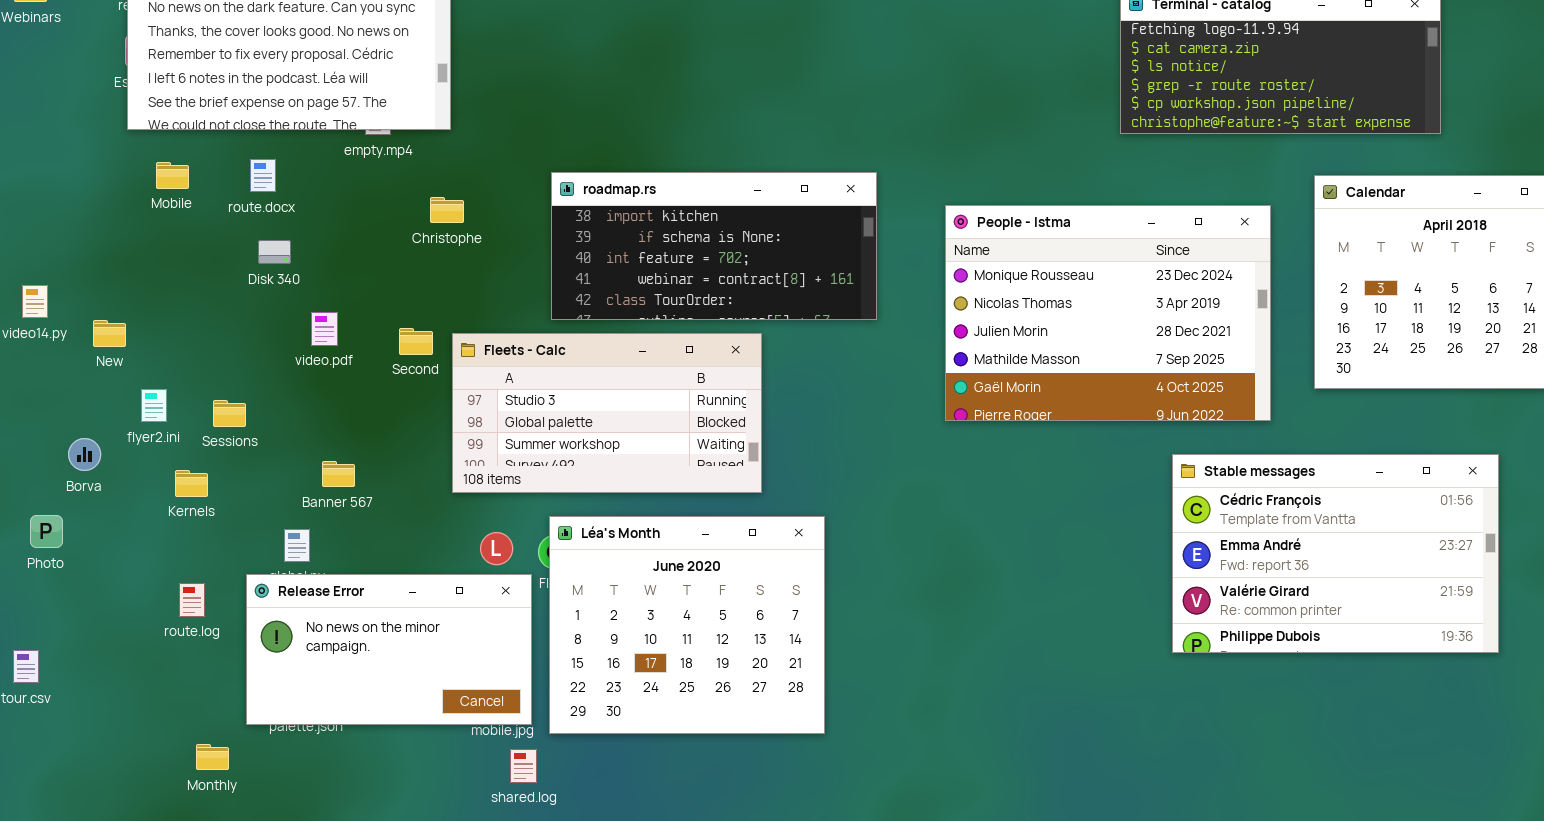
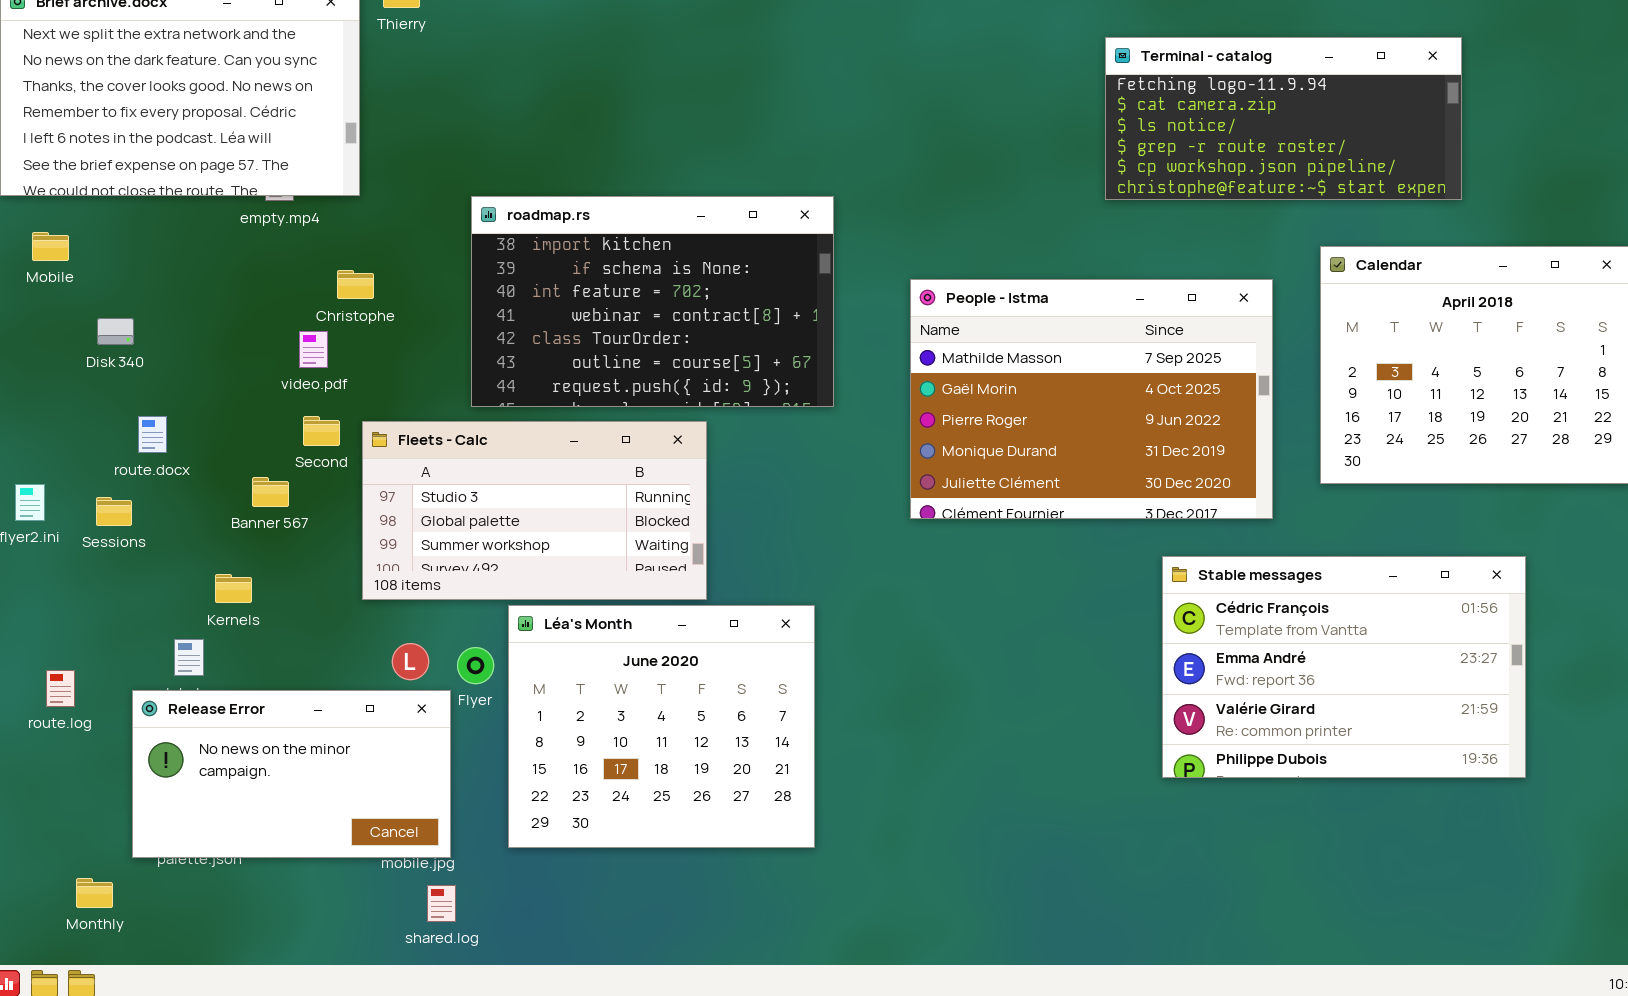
route.docx: [250,159,276,192] -> [138,416,167,453], moved
roadmap.rs: [551,172,877,320] -> [471,196,834,407], resized
People - Istma: [945,205,1271,421] -> [910,279,1273,519], scrolled down 3 rows
Disk 340: [258,240,291,264] -> [97,318,134,345], moved
video.pdf: [311,312,338,346] -> [299,331,328,368], moved
Banner 567: [322,461,355,487] -> [252,477,289,507], moved
Kernels: [175,470,208,497] -> [215,574,252,603], moved
Léa's Month: [549,516,825,734] -> [508,605,815,848], moved
route.log: [179,583,205,617] -> [46,670,75,707], moved

